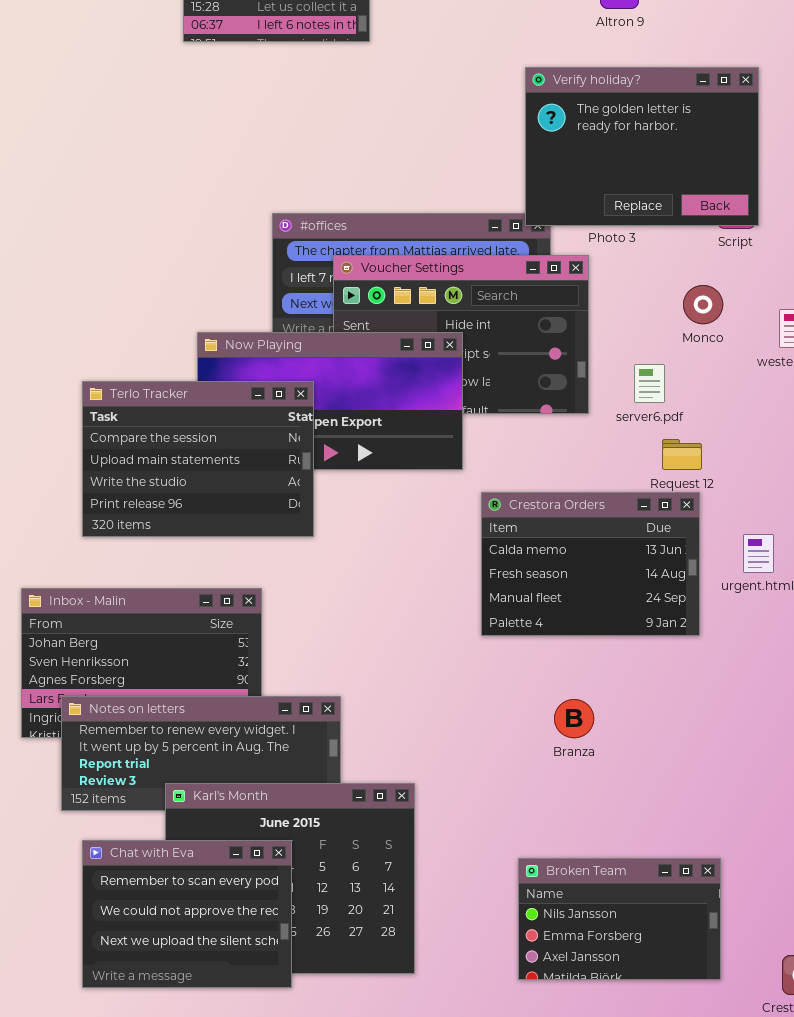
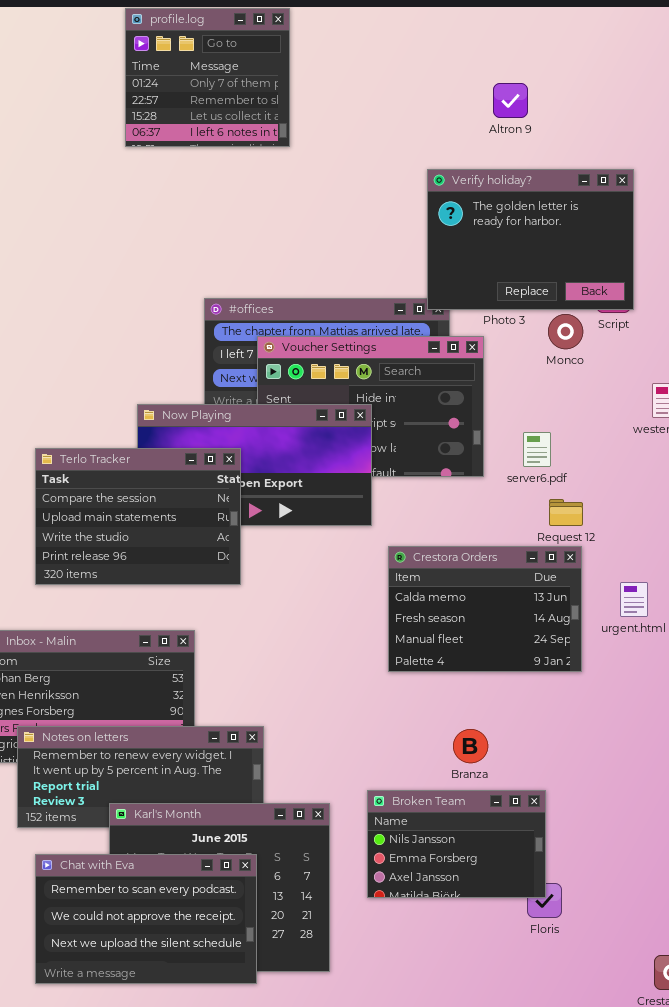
Monco: [683,285,723,324] -> [548,314,583,349], moved
Chat with Eva: [82,840,292,988] -> [35,854,257,984], resized
Broken Team: [518,858,721,980] -> [367,790,546,898], moved

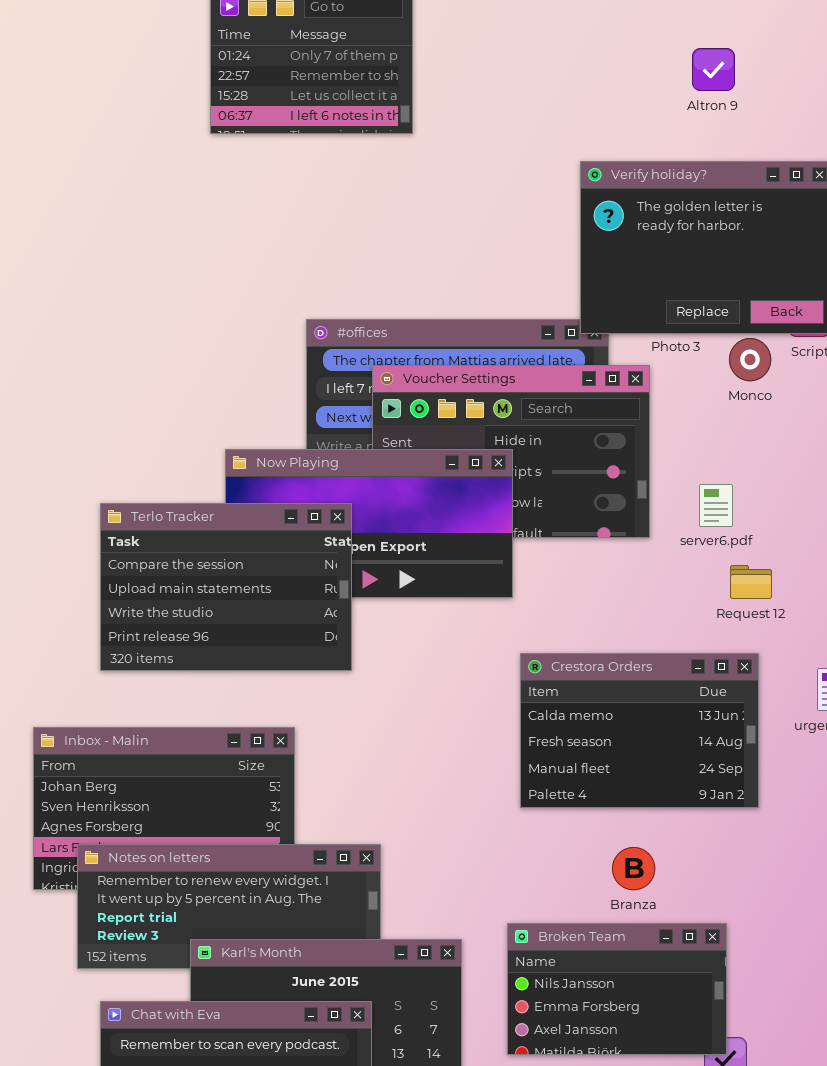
Altron 9: [493,83,528,118] -> [692,48,735,91], moved
Crestora Orders: [388,546,582,672] -> [520,653,759,808], moved

